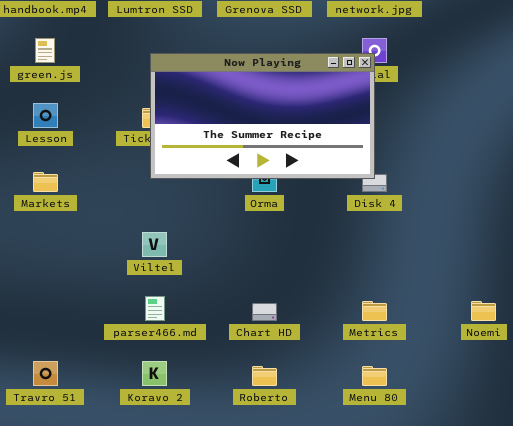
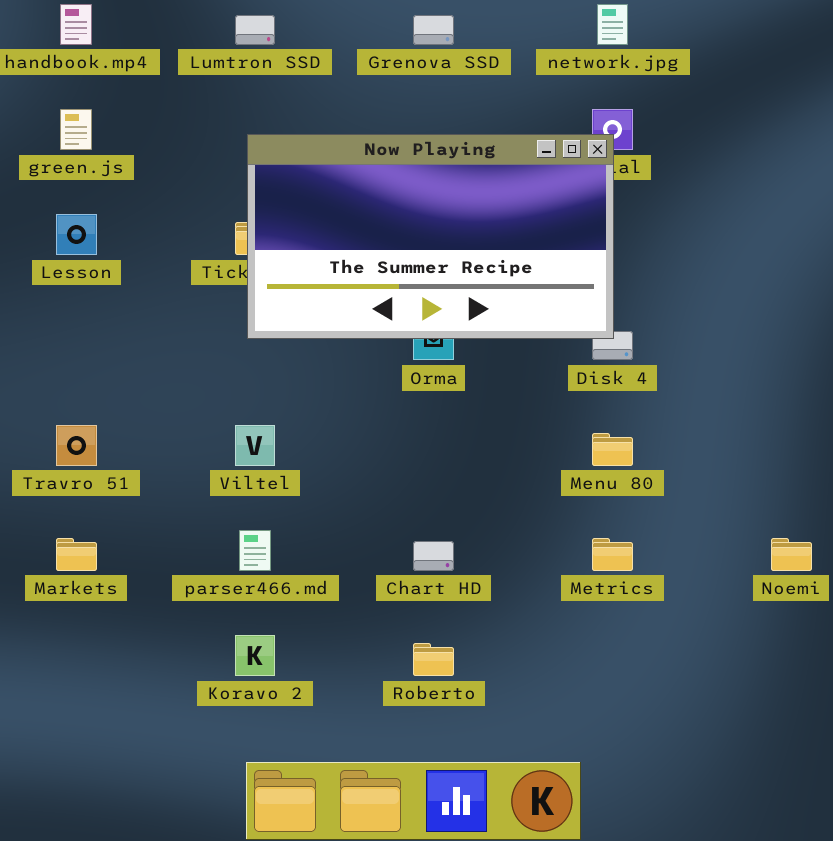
Markets: [33,172,58,192] -> [56,538,97,571], moved
Travro 51: [33,361,58,386] -> [56,425,97,466], moved
Menu 80: [362,366,387,386] -> [592,433,633,466], moved

